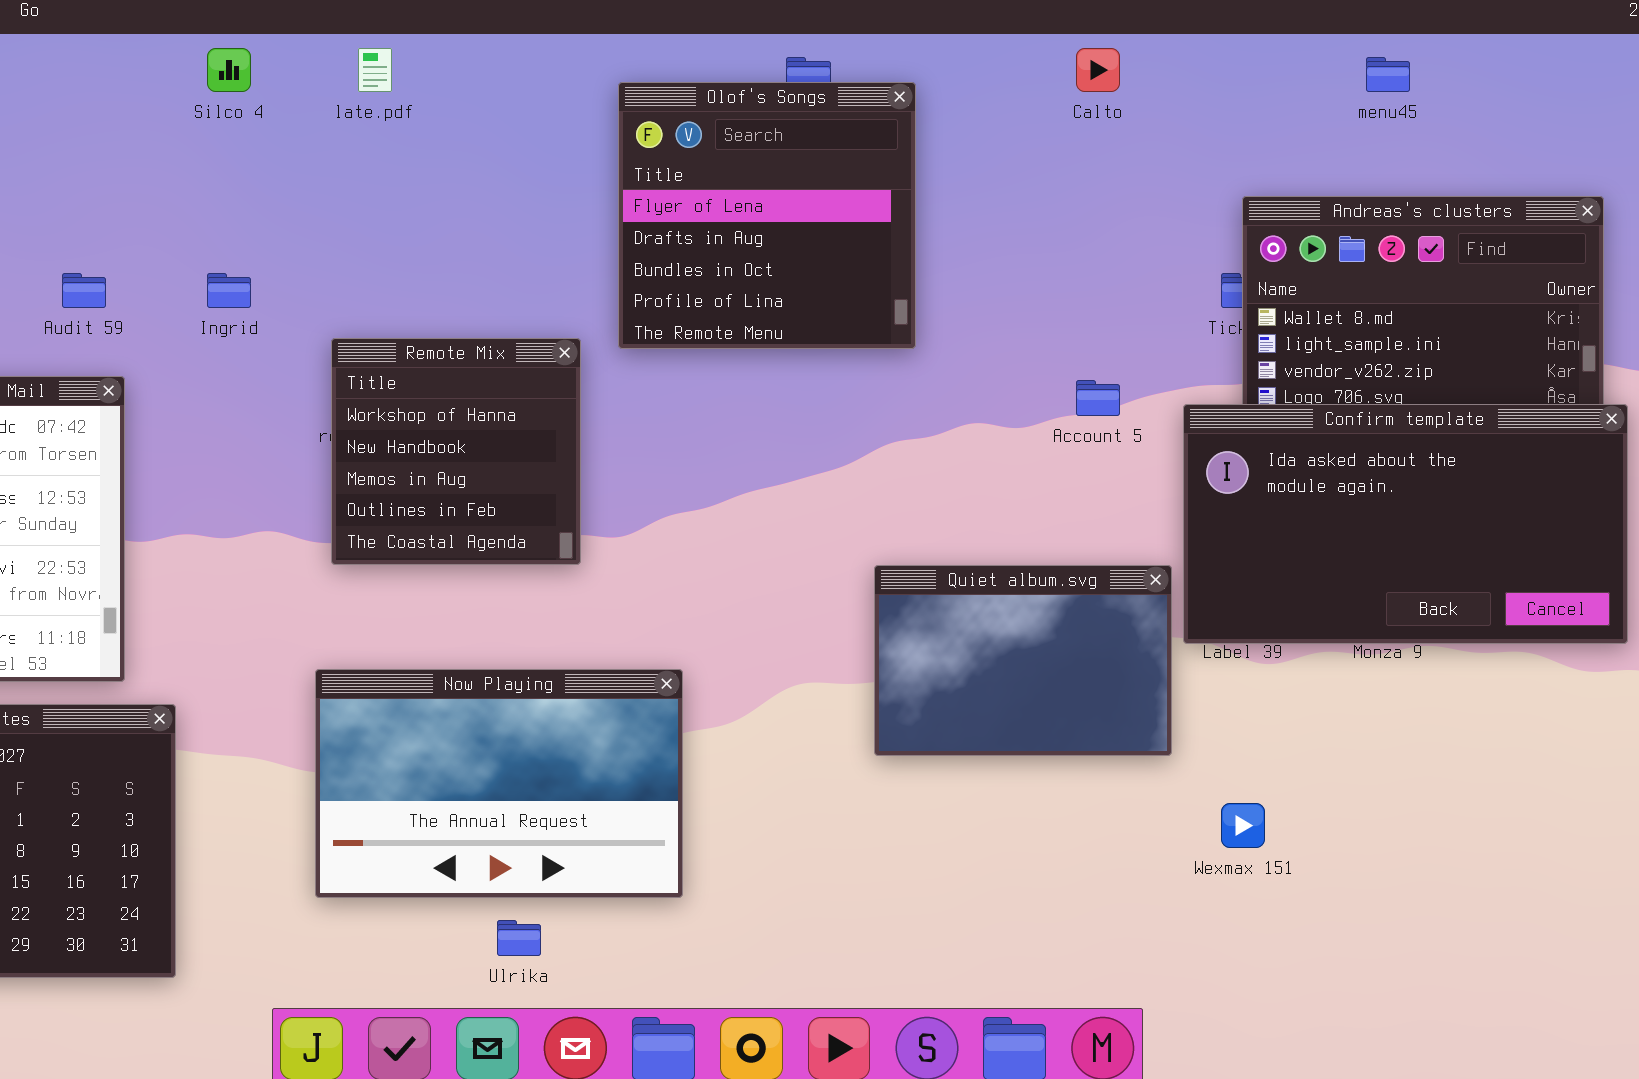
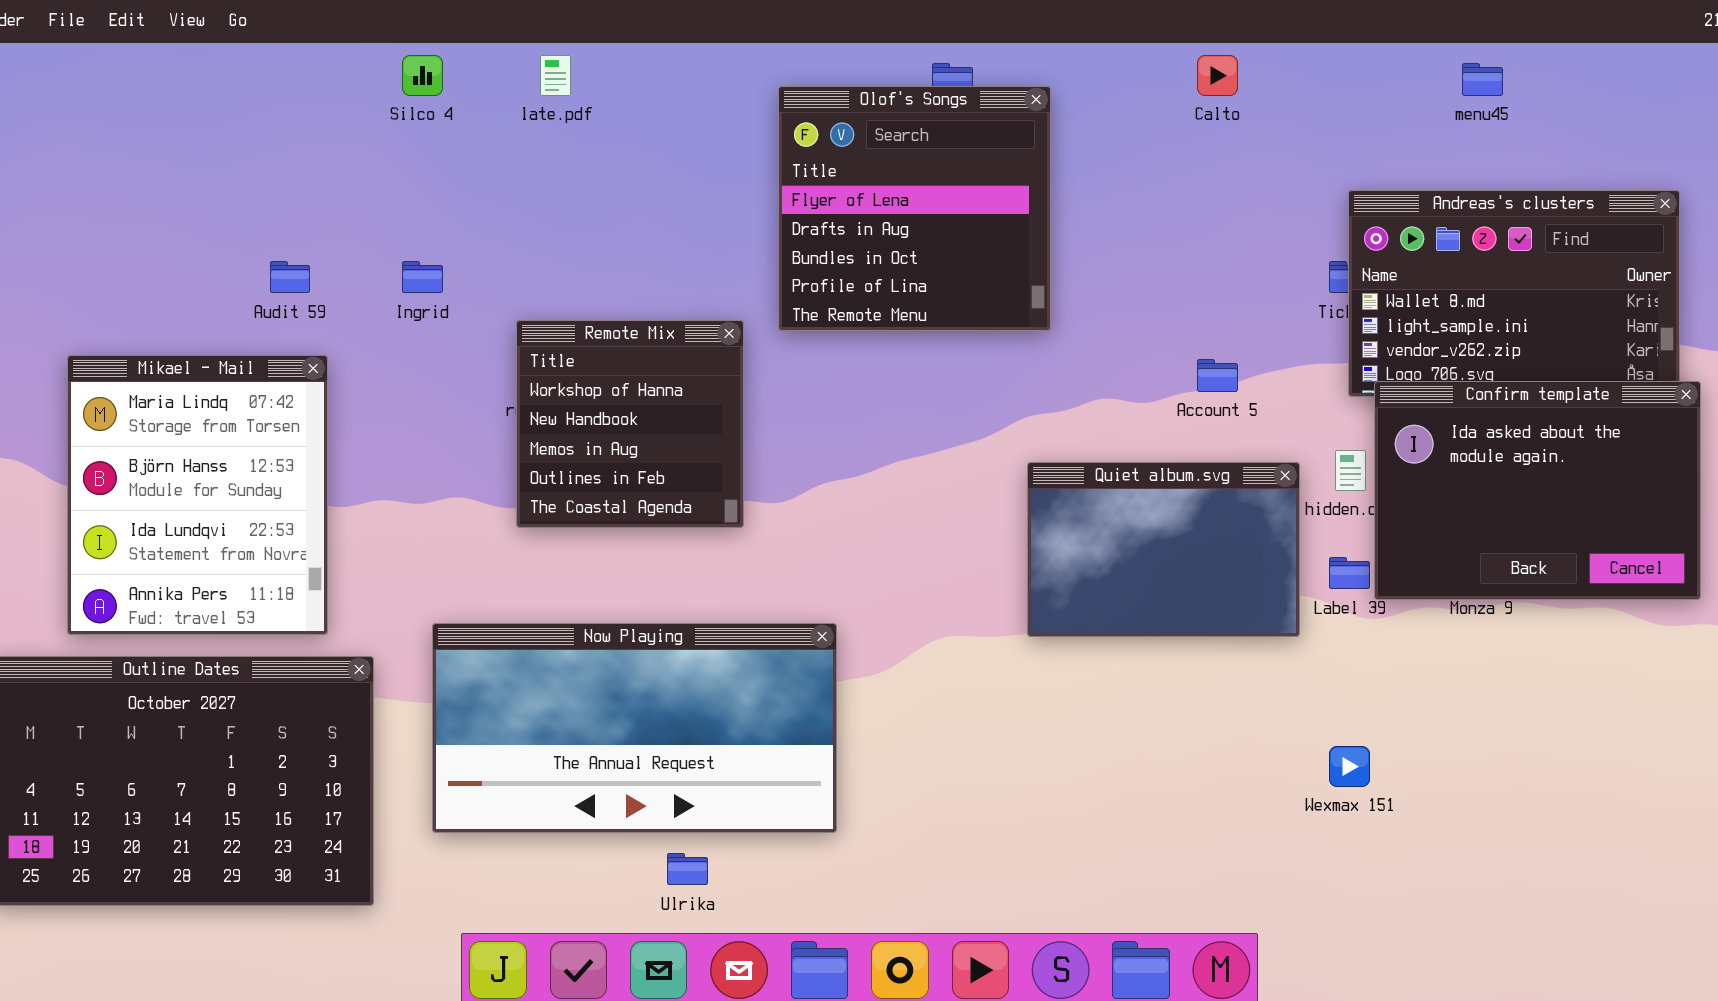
Confirm template: [1183,404,1628,644] -> [1374,381,1701,600], resized
Quiet album.svg: [874,565,1172,756] -> [1027,462,1300,637], moved
Now Playing: [315,669,683,898] -> [432,623,837,833], resized

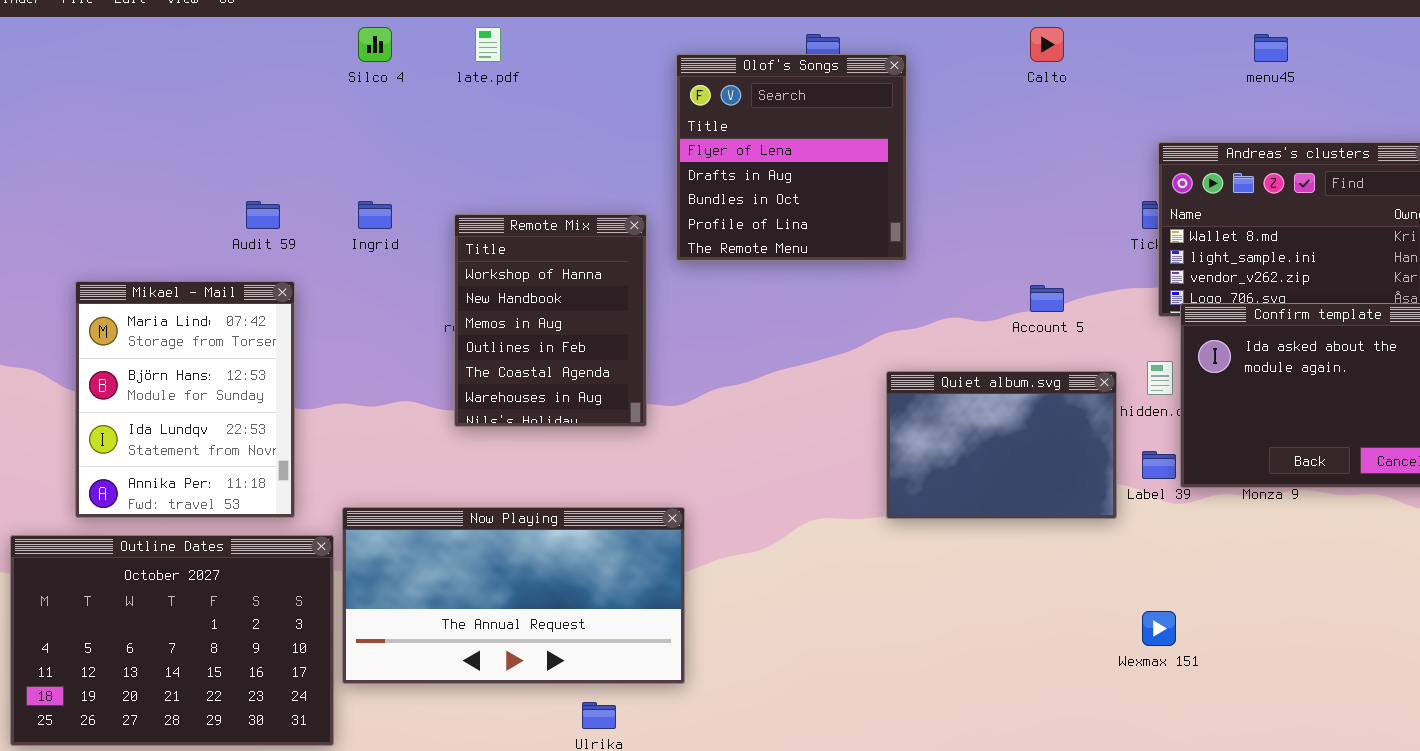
Remote Mix: [516,320,744,528] -> [454,214,647,427], resized
Now Playing: [432,623,837,833] -> [342,507,685,684], moved

